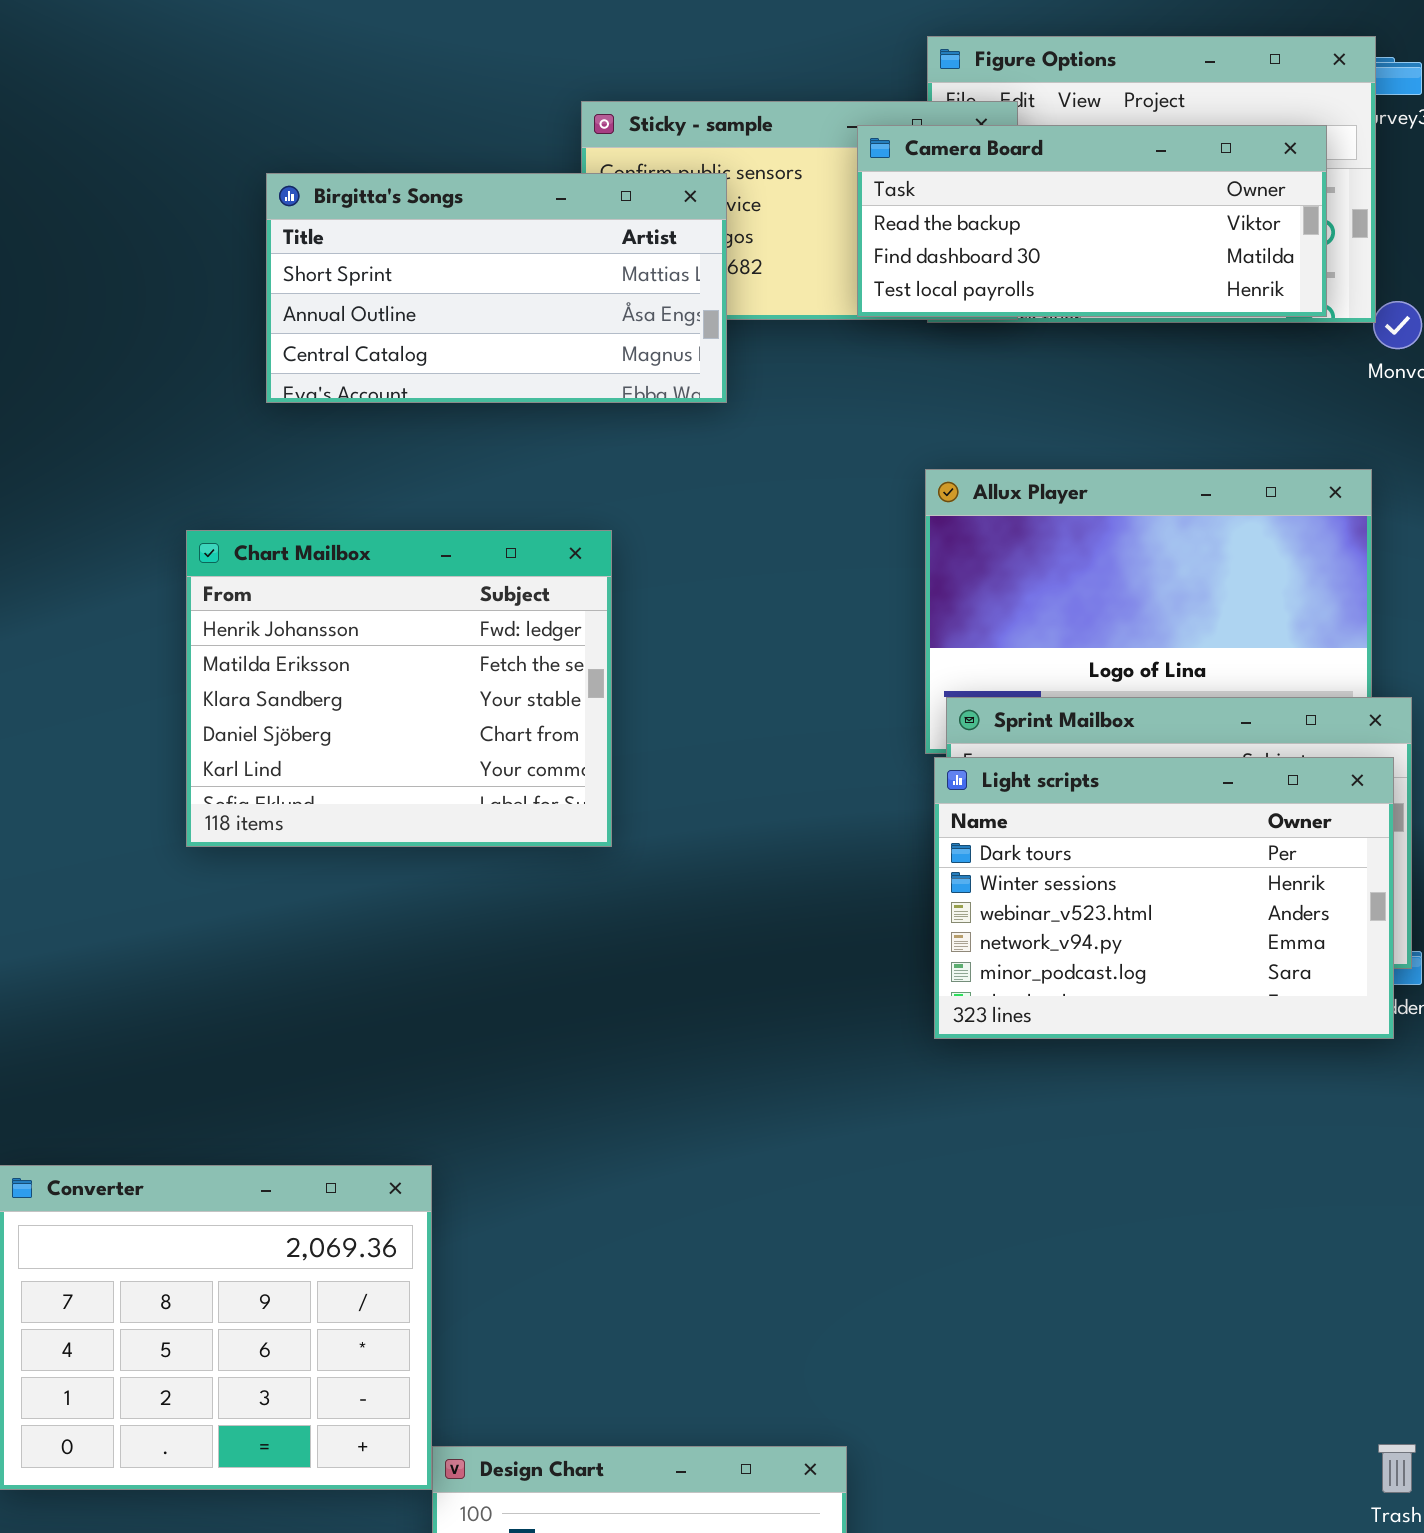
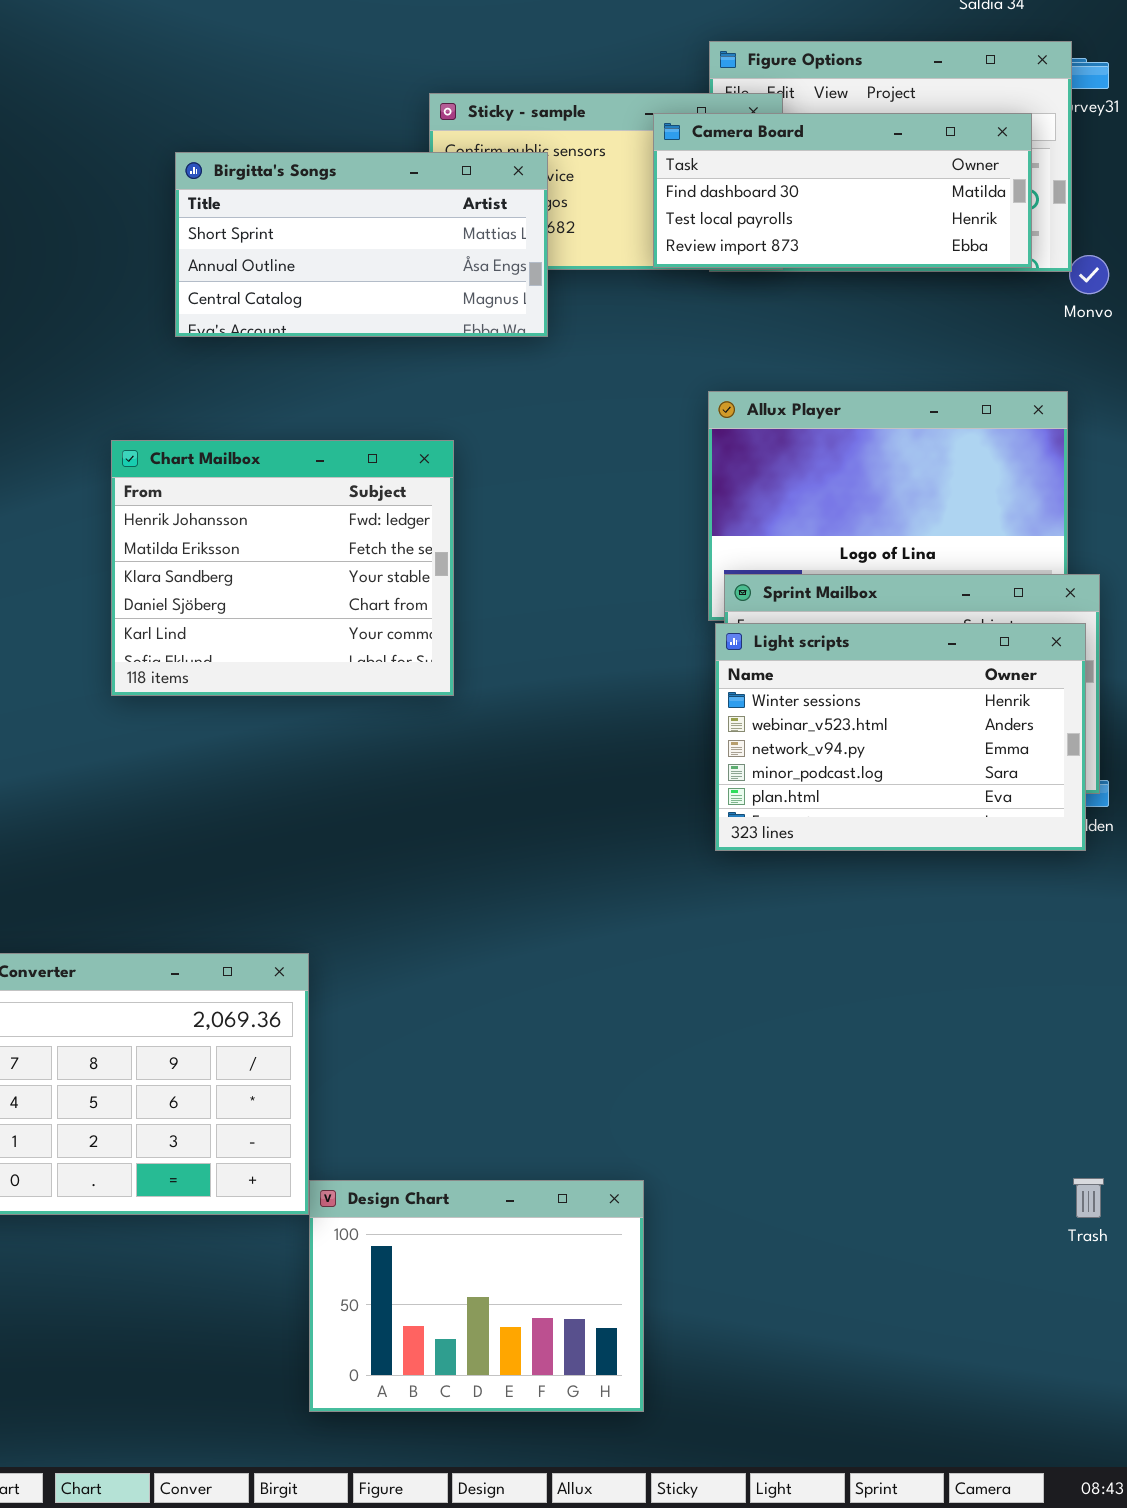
Camera Board: [857,125,1327,317] -> [653,113,1032,268], scrolled down 1 row
Light scripts: [934,757,1394,1039] -> [715,623,1086,851], scrolled down 1 row

